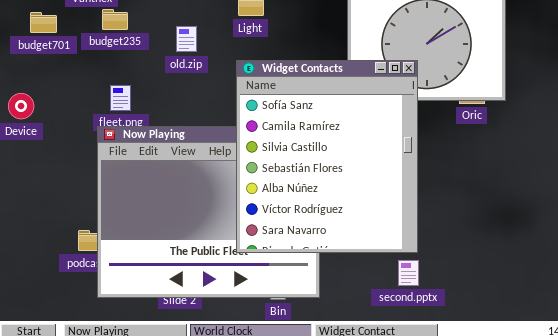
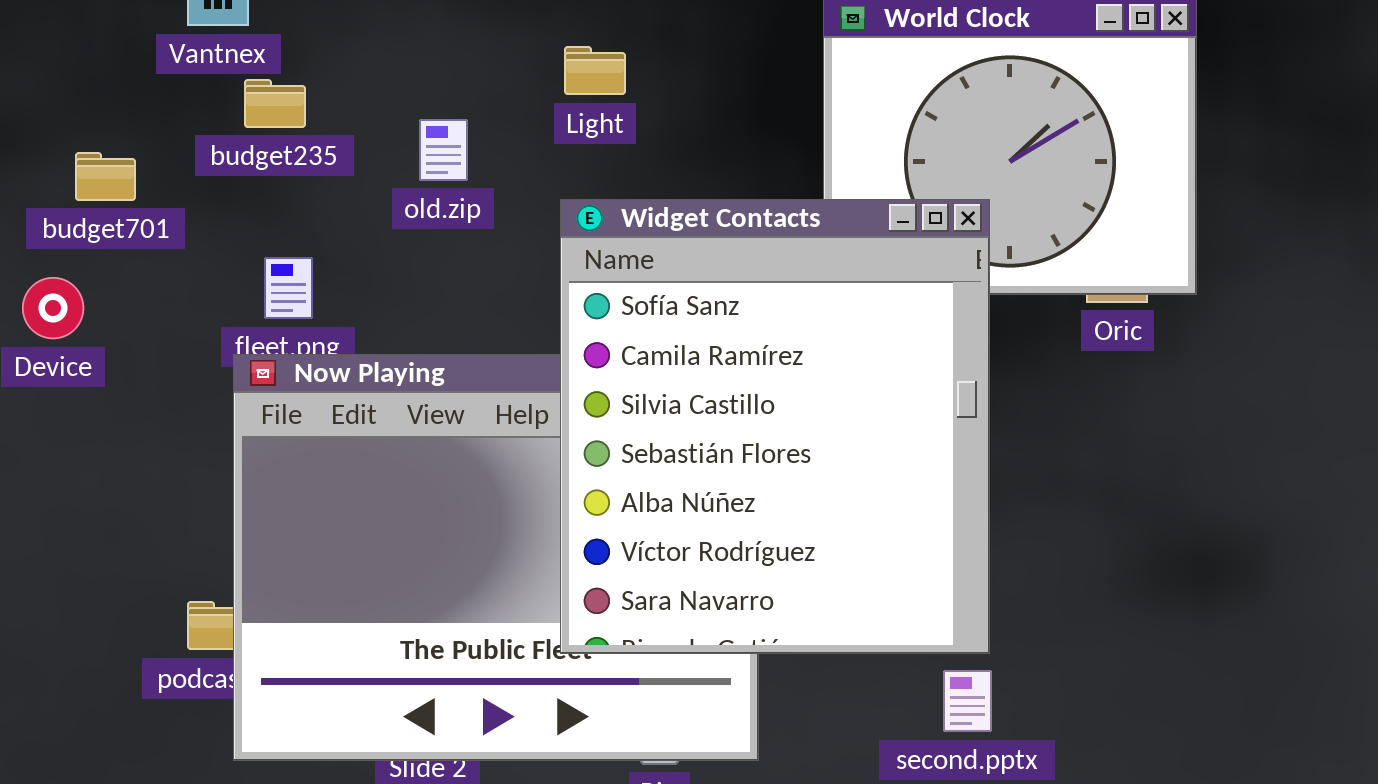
budget701: [30,12,57,33] -> [75,152,136,201], moved

